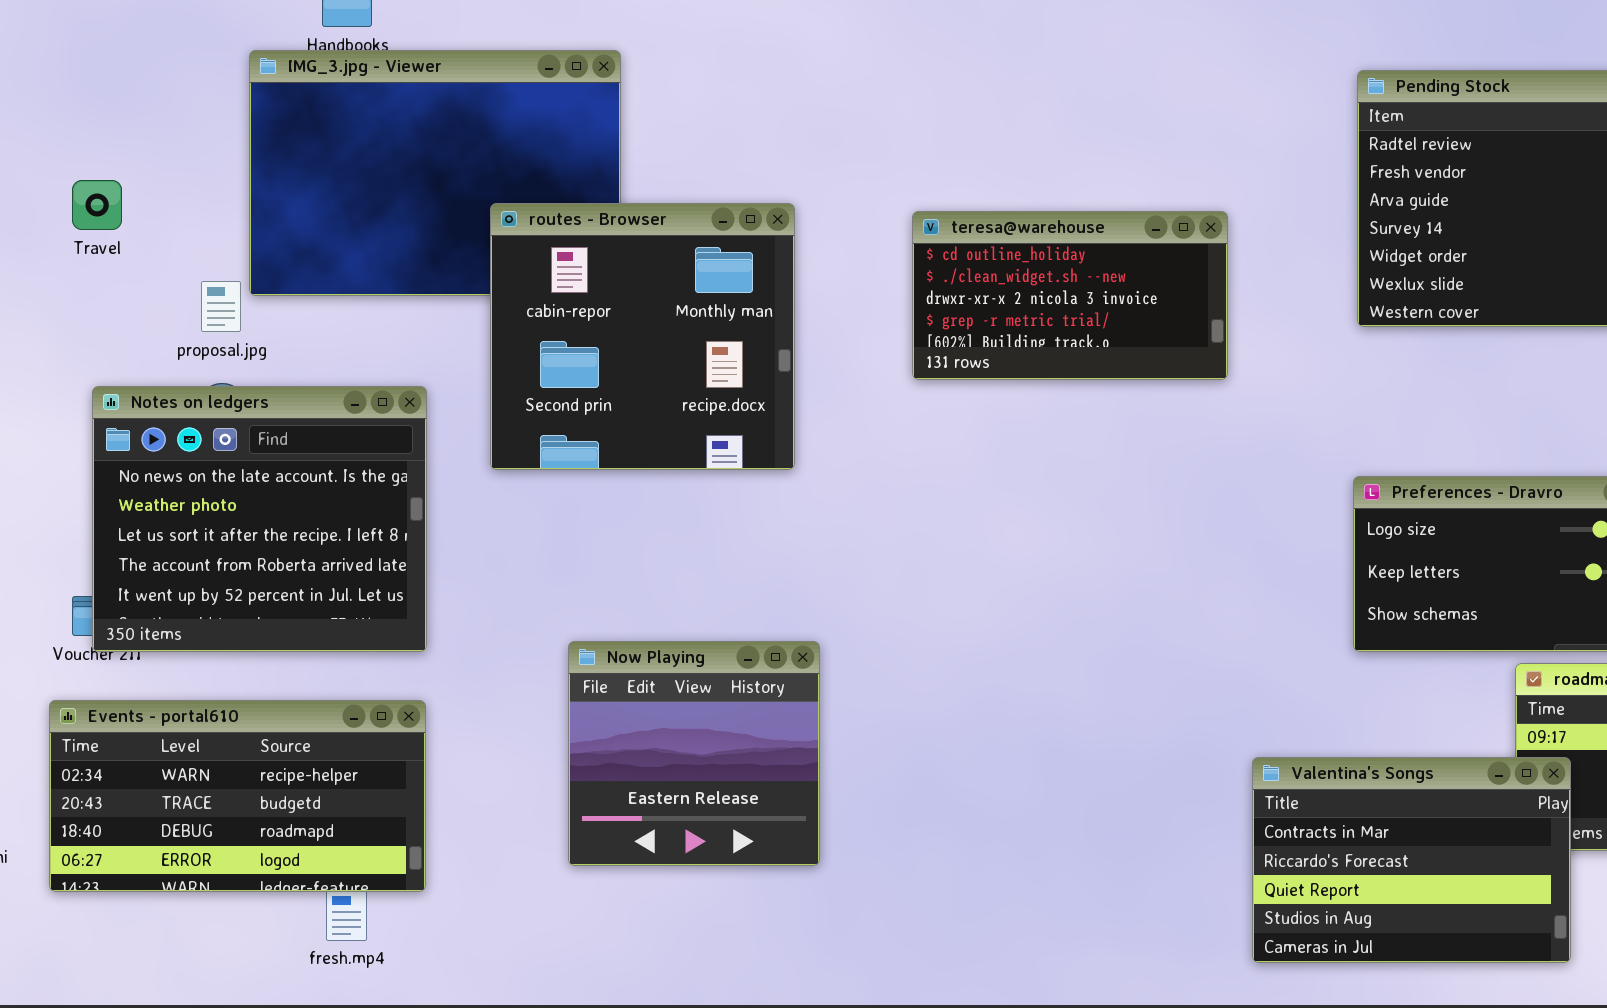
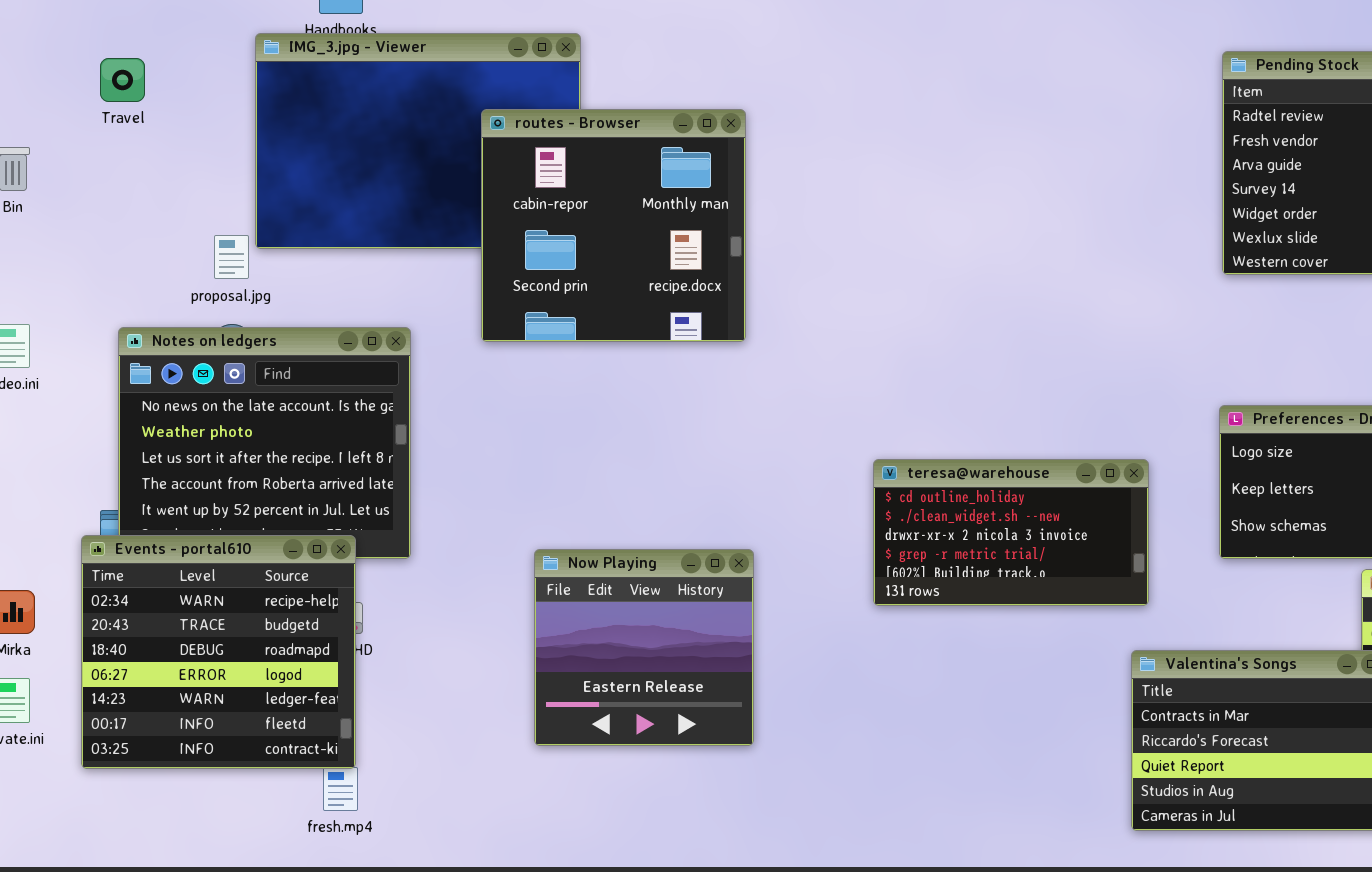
Travel: [72,180,122,230] -> [100,58,145,102], moved
routes - Browser: [490,203,795,470] -> [481,109,746,342], moved
teresa@warehouse: [912,211,1228,380] -> [873,459,1149,606], moved
Events - portal610: [49,700,426,892] -> [81,535,356,769], resized

